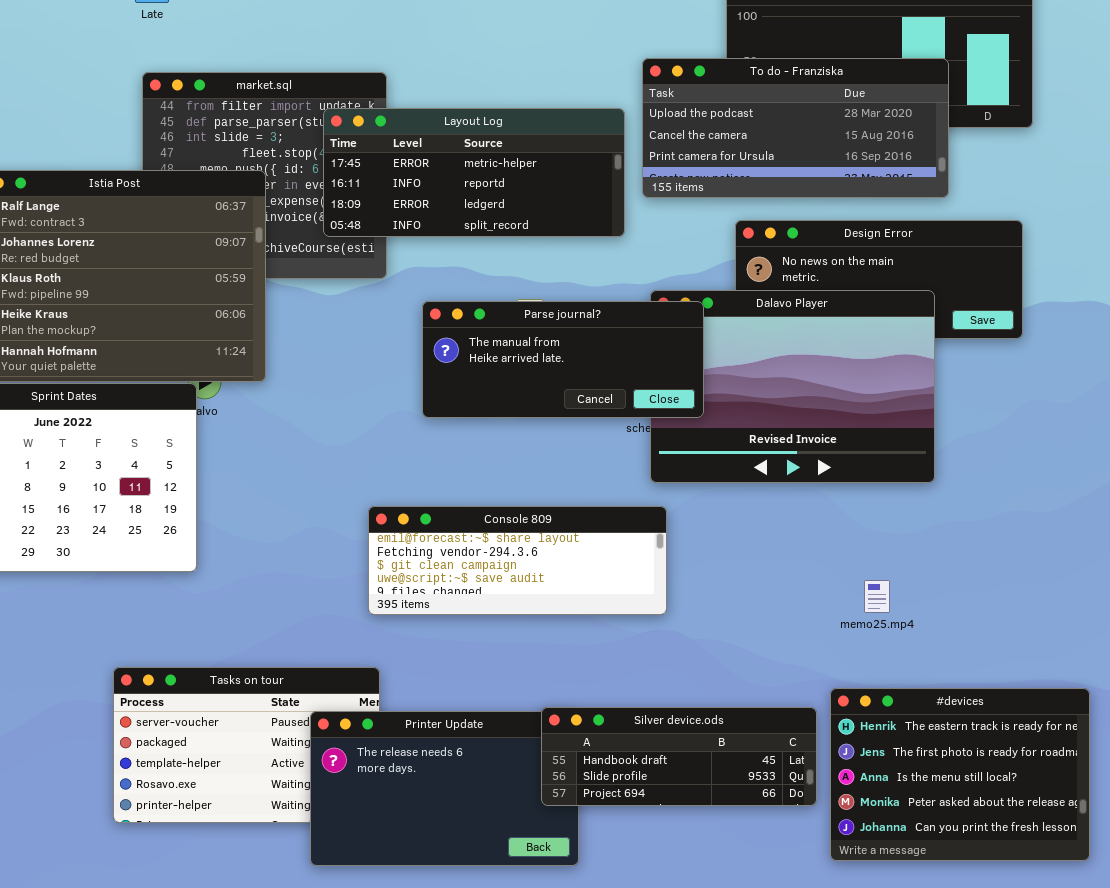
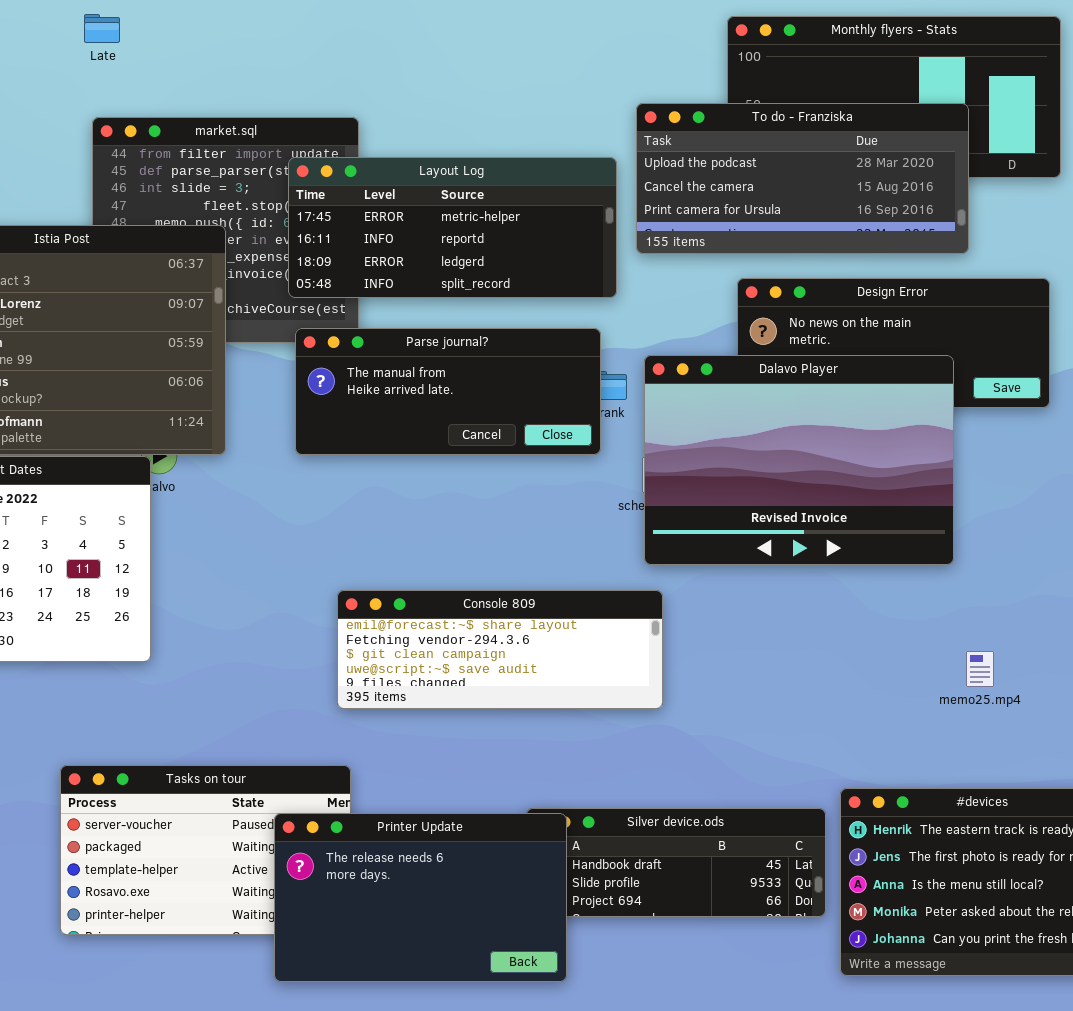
Parse journal?: [422,301,704,418] -> [295,328,601,455], moved
memo25.mp4: [864,580,890,613] -> [966,651,994,687], moved
Printer Update: [310,711,579,866] -> [274,813,567,982], raised

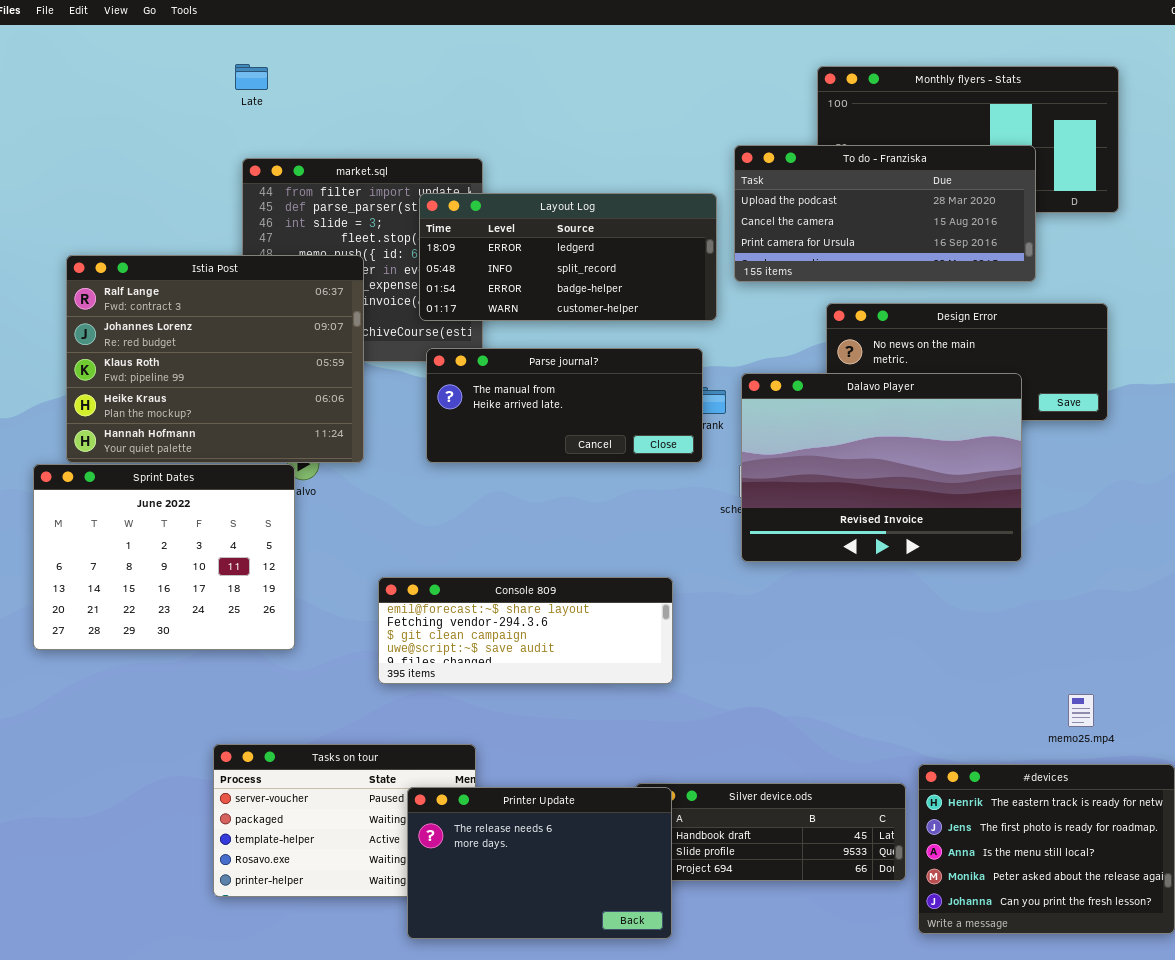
Layout Log: [288,157,617,298] -> [419,193,717,321], scrolled down 2 rows
Console 809: [337,590,663,709] -> [378,577,673,684], moved
memo25.mp4: [966,651,994,687] -> [1068,694,1094,727], moved

